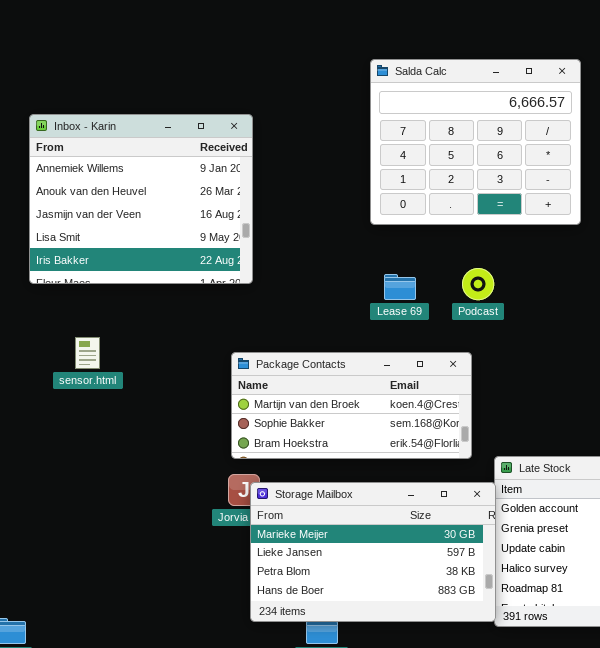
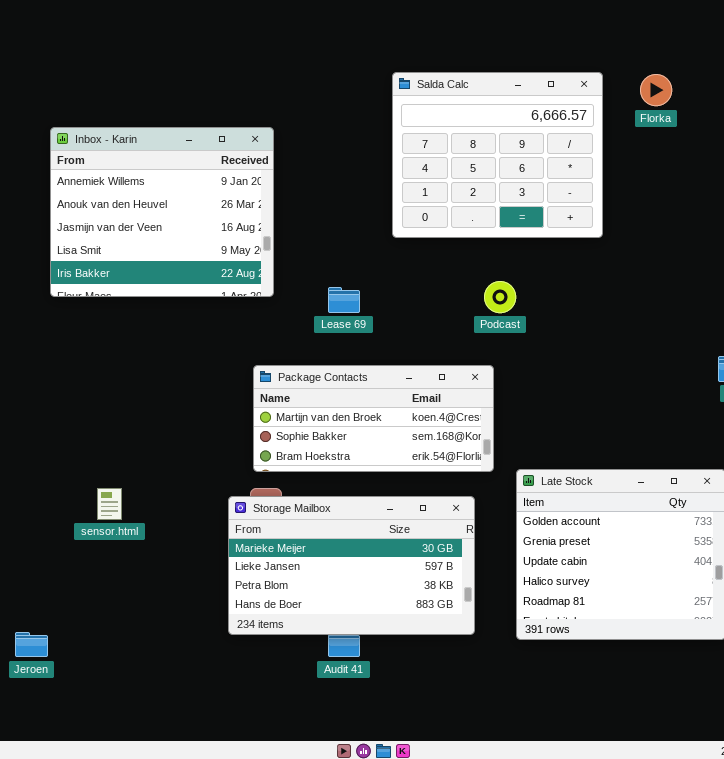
Lease 69: [384,274,416,300] -> [328,287,360,313], moved
sensor.html: [75,337,100,369] -> [97,488,122,520], moved
Storage Mailbox: [250,482,496,622] -> [228,496,475,635], moved

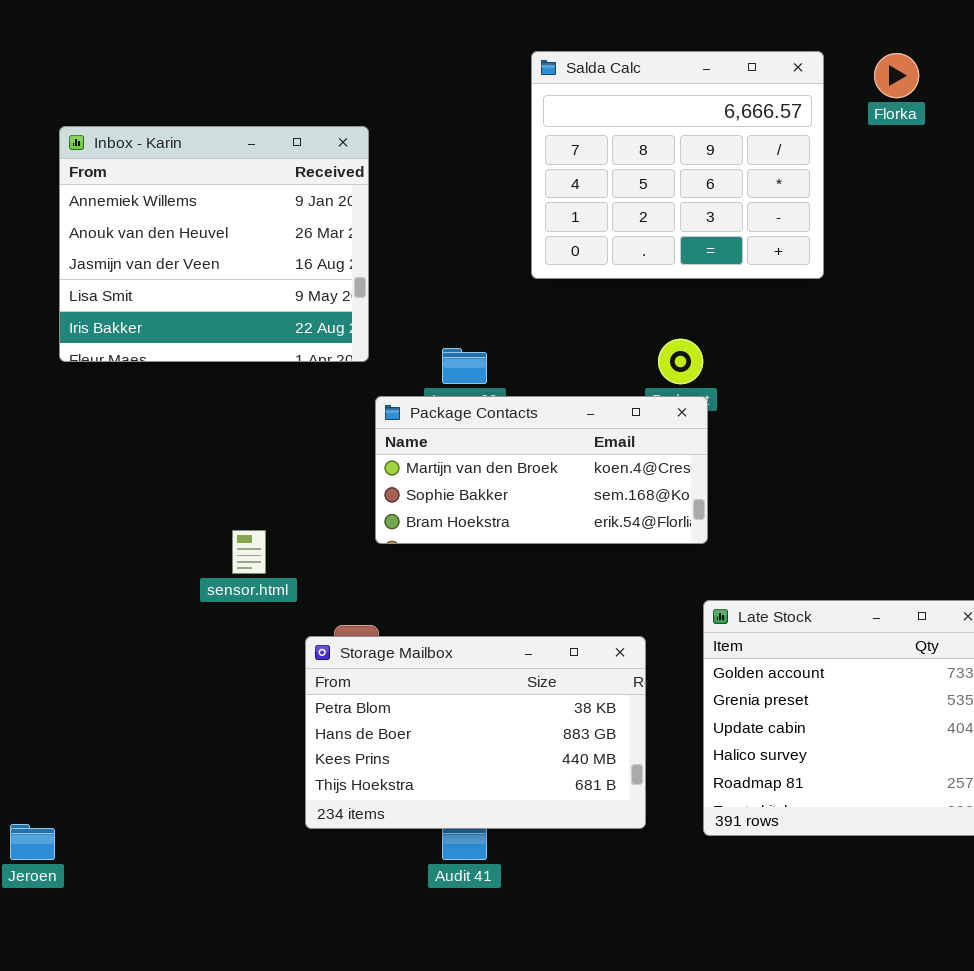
Package Contacts: [253,365,494,472] -> [375,396,708,544], moved
sensor.html: [97,488,122,520] -> [232,530,266,574], moved
Storage Mailbox: [228,496,475,635] -> [305,636,646,829], scrolled down 2 rows

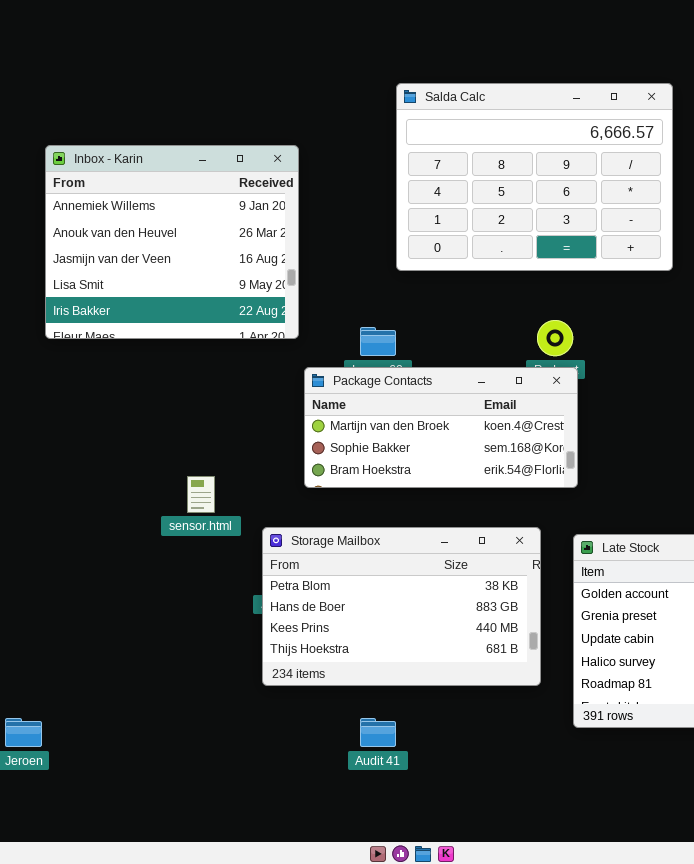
Salda Calc: [531,51,824,279] -> [396,83,673,271], resized
Storage Mailbox: [305,636,646,829] -> [262,527,541,686], moved

